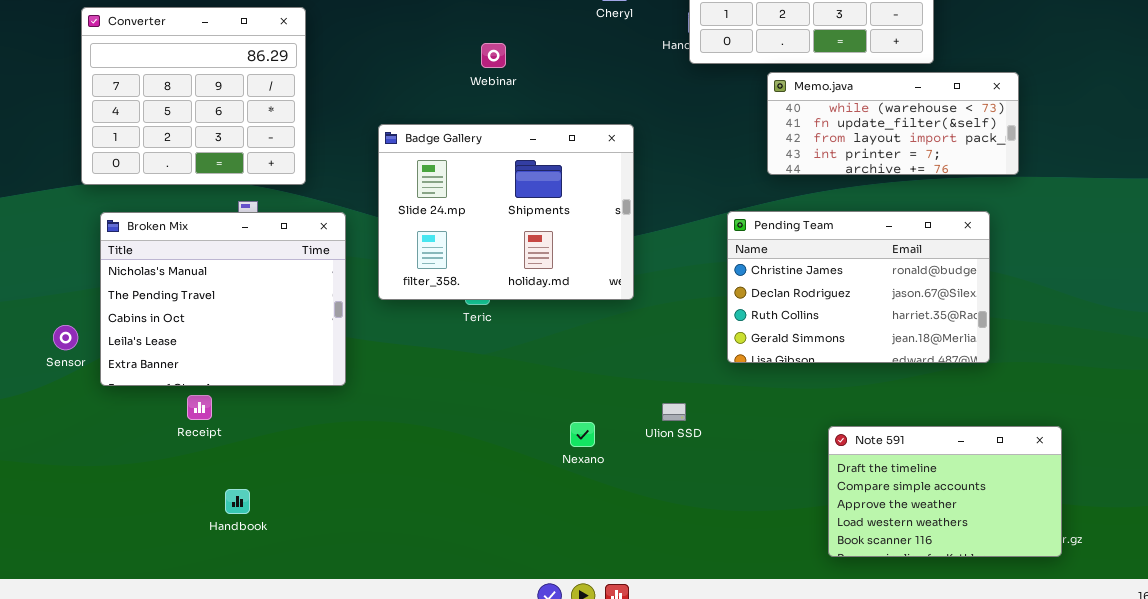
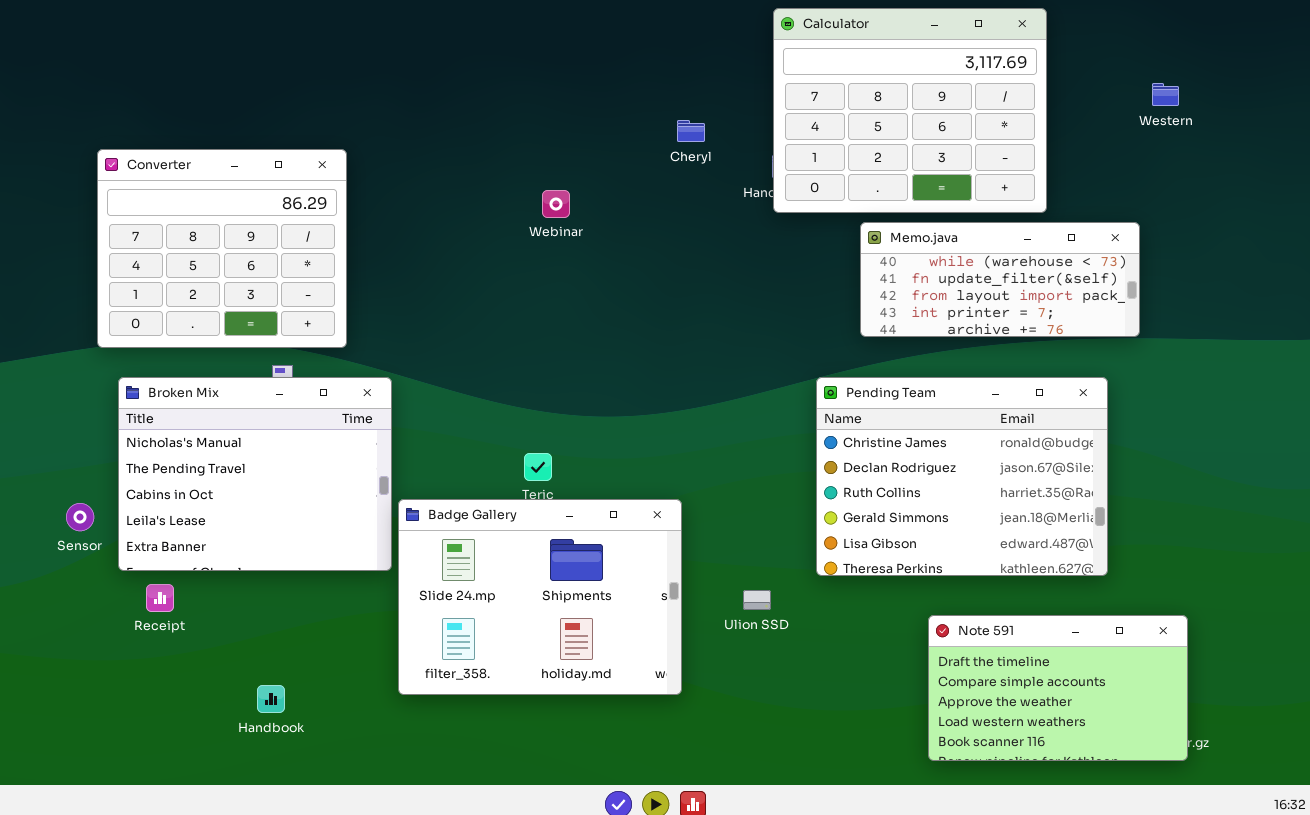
Badge Gallery: [378,124,634,300] -> [398,499,682,695], moved
Pending Team: [727,211,990,363] -> [816,377,1108,576], resized
Receipt: [187,395,212,420] -> [146,584,174,612], moved

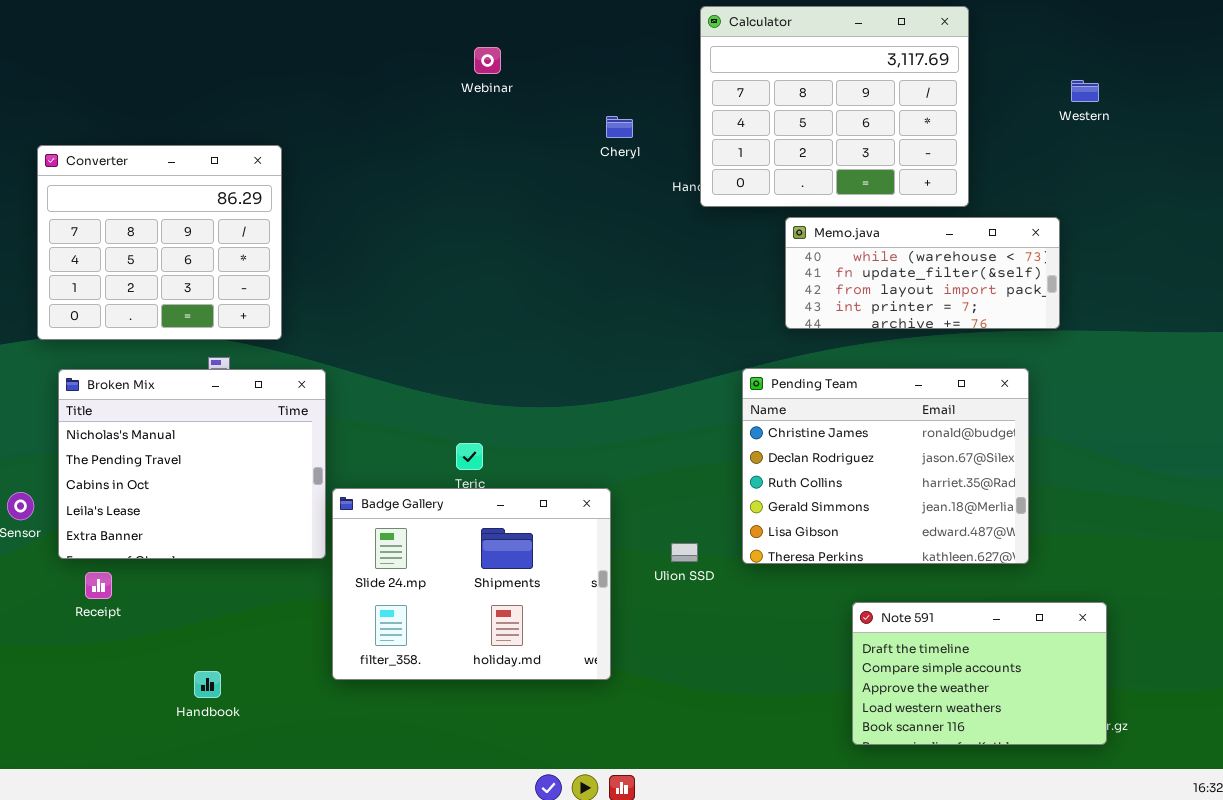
Webinar: [542,190,570,218] -> [474,47,501,74], moved
Ulion SSD: [743,590,771,610] -> [671,543,698,562], moved

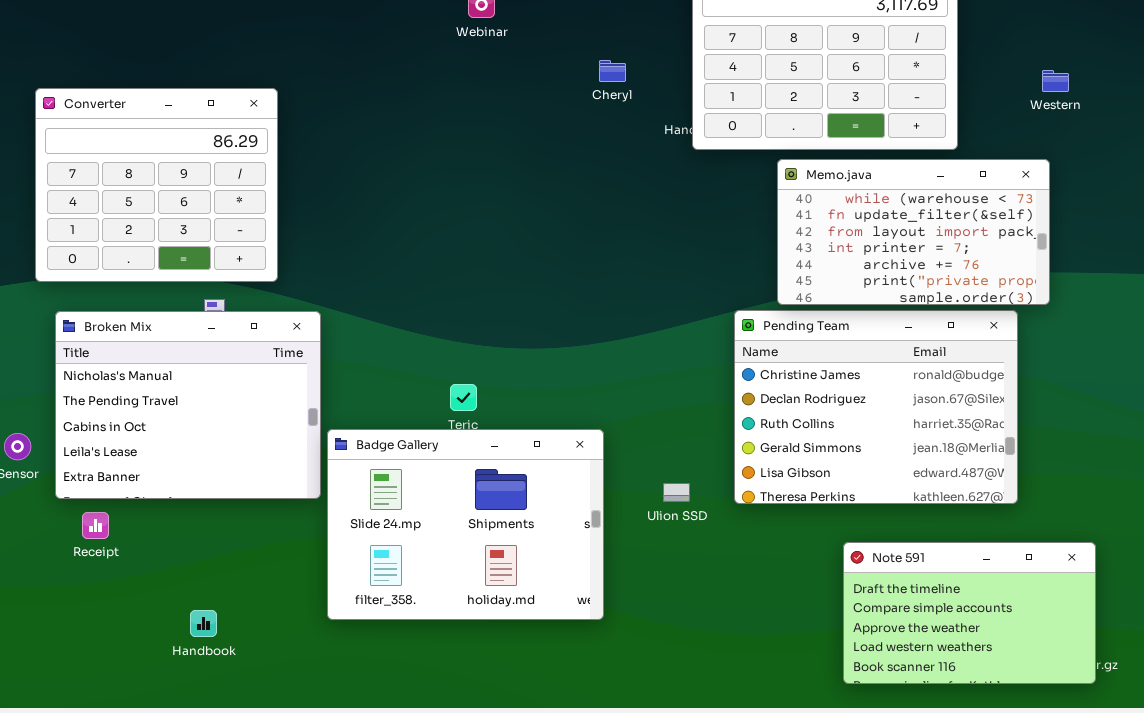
Western: [1071,80,1099,102] -> [1042,70,1069,92], moved
Memo.java: [785,217,1060,329] -> [777,159,1050,305], resized

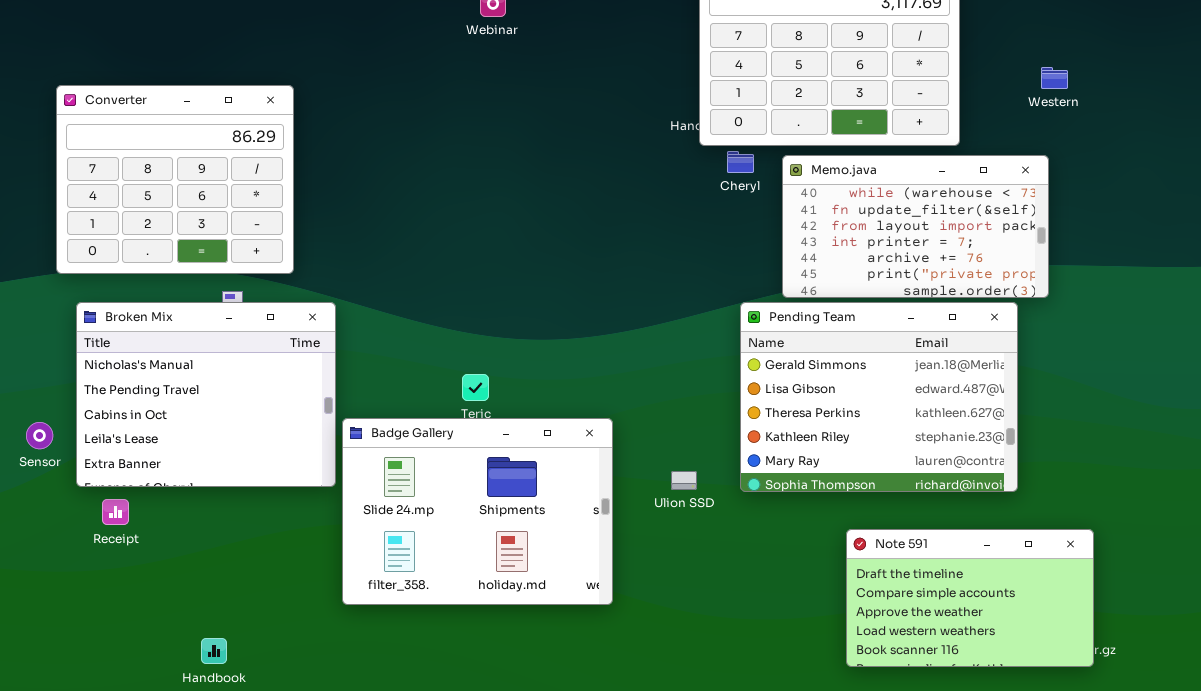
Cheryl: [599,60,626,82] -> [727,151,754,173], moved
Pending Team: [734,310,1018,504] -> [740,302,1018,492], scrolled down 3 rows
Handbook: [190,610,217,637] -> [201,638,227,664], moved

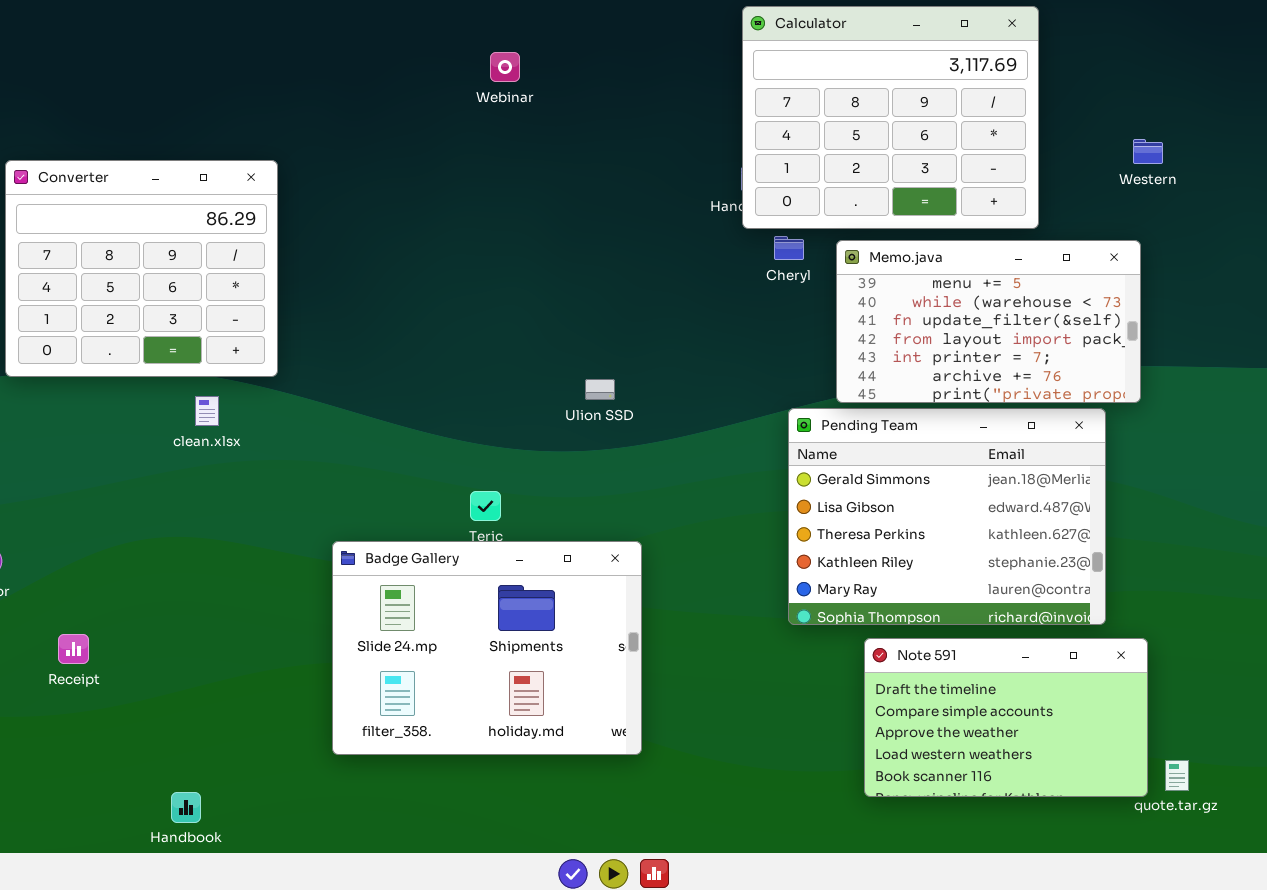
Memo.java: [782,155,1049,298] -> [836,240,1141,403], scrolled up 1 row
Broken Mix: [76,302,336,487] -> none, closed
Ulion SSD: [671,471,697,490] -> [585,379,615,400], moved
Note 591: [846,529,1094,667] -> [864,638,1148,797], moved

